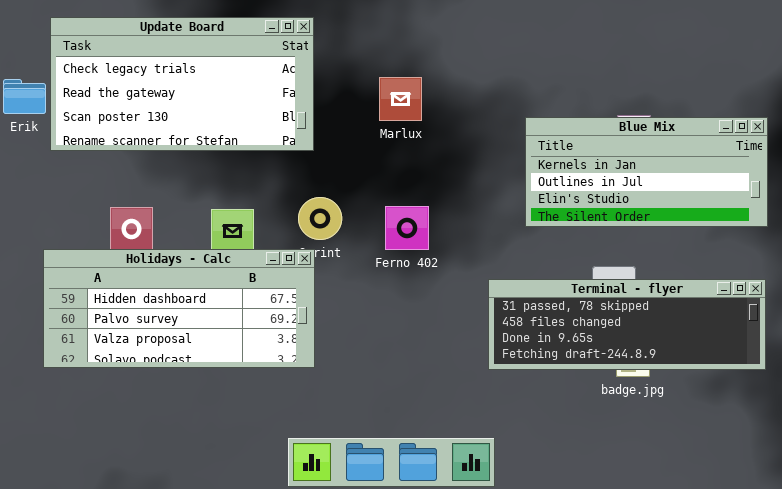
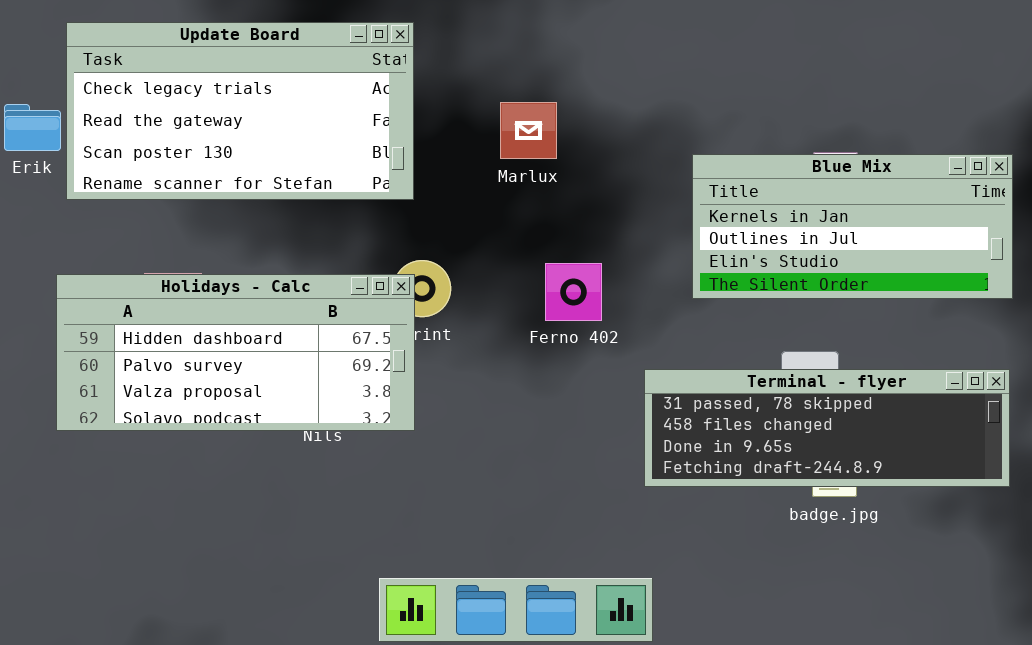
Ferno 402: [385,206,429,250] -> [545,263,602,321], moved
Holidays - Calc: [43,249,315,368] -> [56,274,415,431], moved

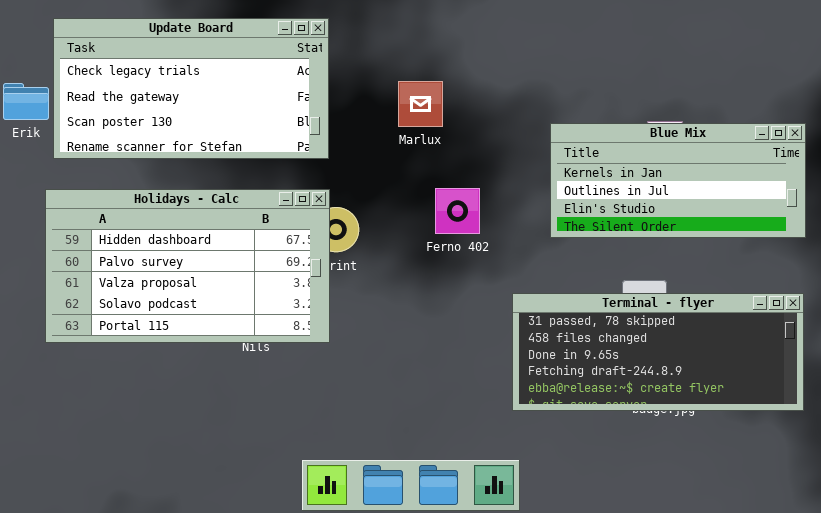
Ferno 402: [545,263,602,321] -> [435,188,480,234], moved
Holidays - Calc: [56,274,415,431] -> [45,189,330,343], resized
Terminal - flyer: [644,369,1010,487] -> [512,293,804,411], resized

